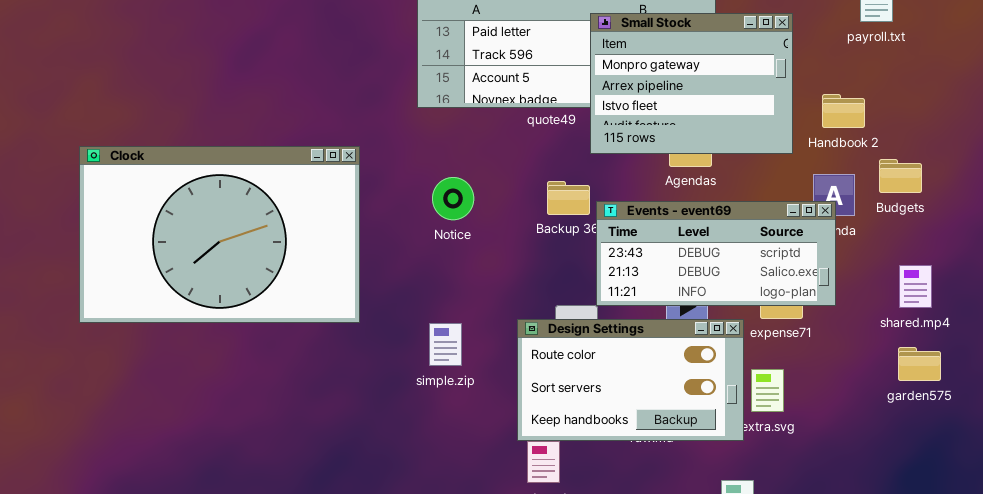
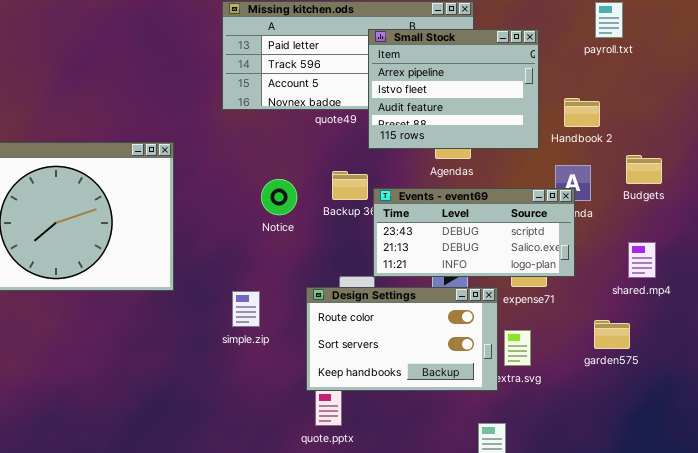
Small Stock: [590,13,793,154] -> [368,29,539,149], scrolled down 1 row
Budgets: [879,159,922,193] -> [626,155,662,184], moved
Notice: [432,177,474,220] -> [261,179,297,215], moved
garden575: [898,347,941,381] -> [594,320,630,349], moved

